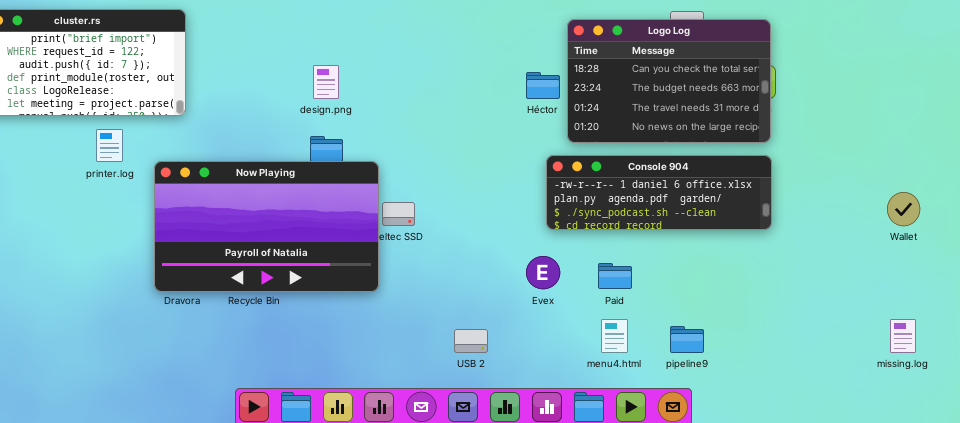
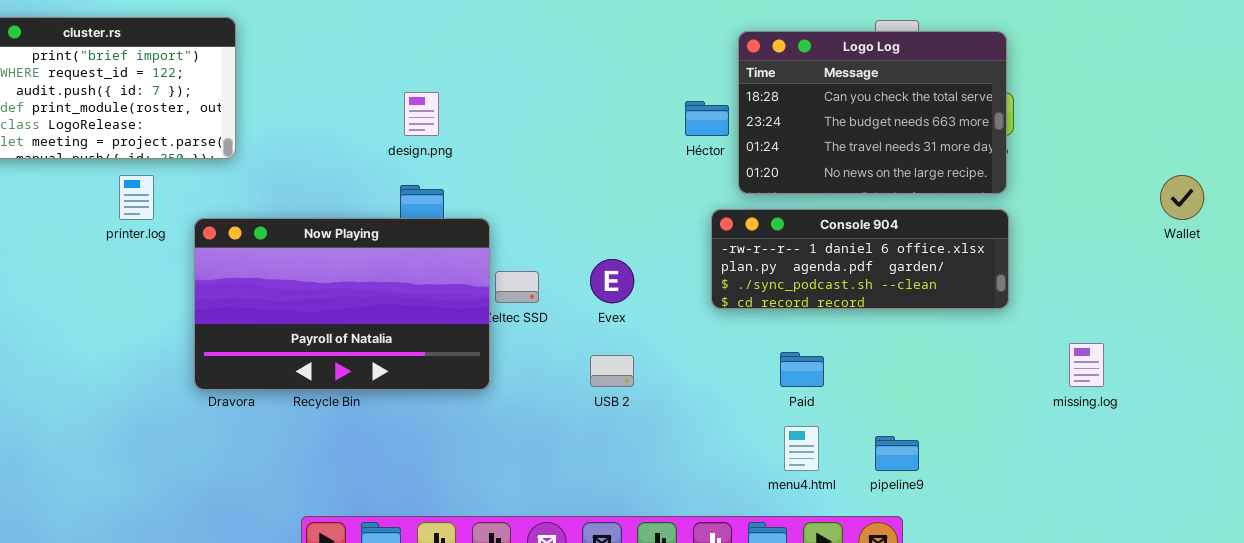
Wallet: [887,192,920,226] -> [1160,175,1204,220], moved
Evex: [526,256,560,289] -> [590,259,634,303], moved
missing.log: [890,319,916,353] -> [1069,343,1104,387], moved
USB 2: [454,329,488,353] -> [590,355,634,387], moved

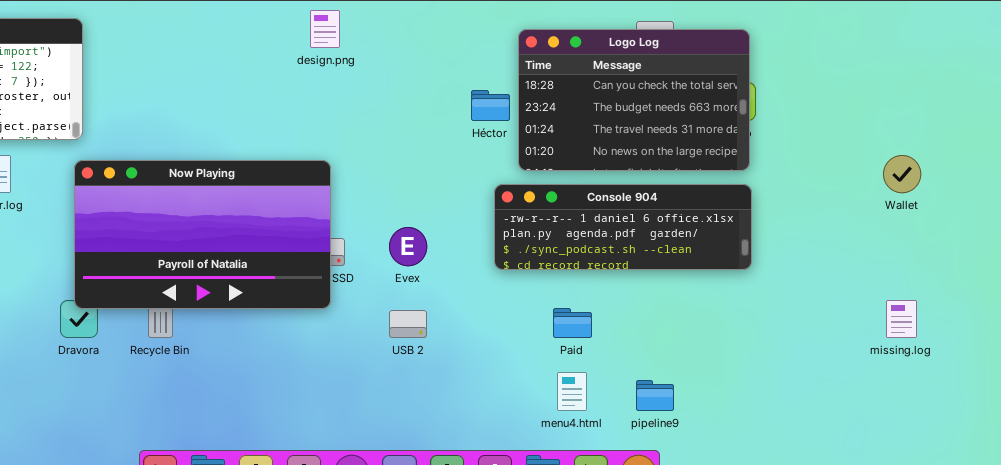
design.png: [404,92,439,136] -> [310,10,340,48], moved
Now Playing: [194,218,490,390] -> [74,160,331,309], moved
missing.log: [1069,343,1104,387] -> [886,300,917,338], moved

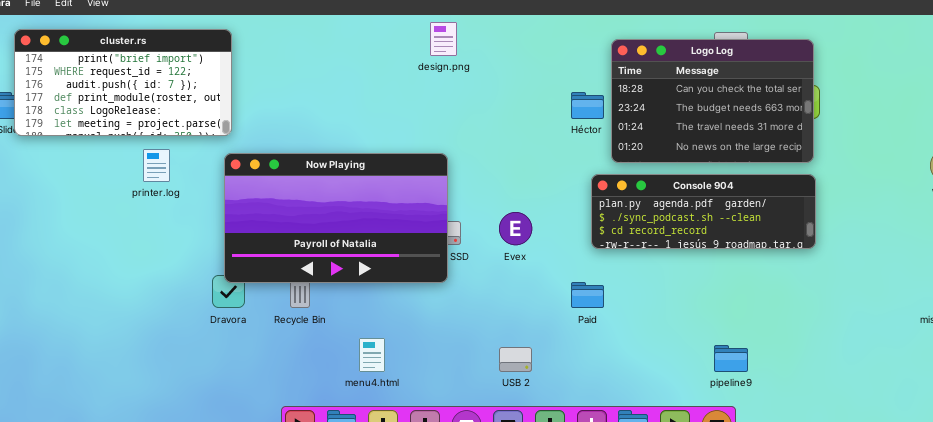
Console 904: [494,184,752,270] -> [591,174,816,249], scrolled down 1 row
Paid: [553,308,592,338] -> [571,282,604,308], moved
USB 2: [389,310,427,338] -> [499,347,532,372], moved
menu4.html: [557,372,587,411] -> [359,338,385,372], moved

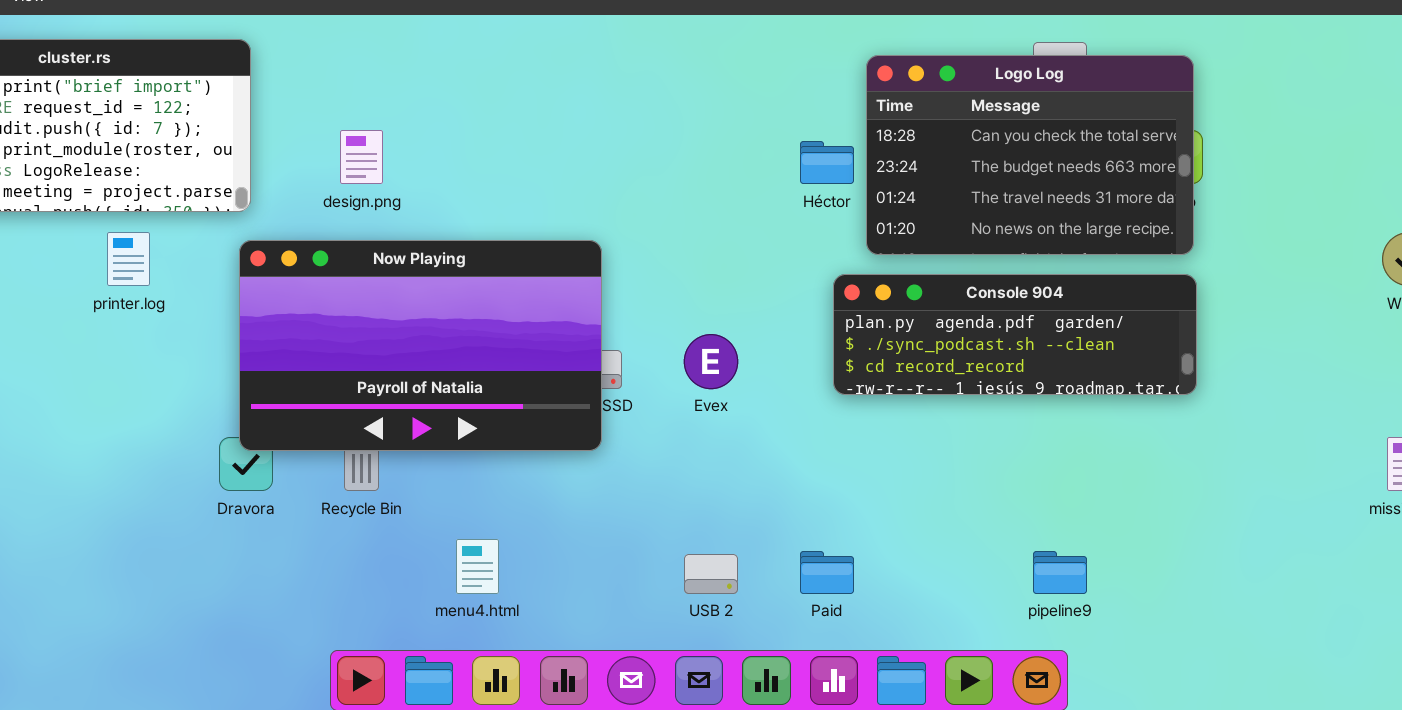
design.png: [430,22,457,56] -> [340,130,383,184], moved
Paid: [571,282,604,308] -> [800,551,854,594], moved

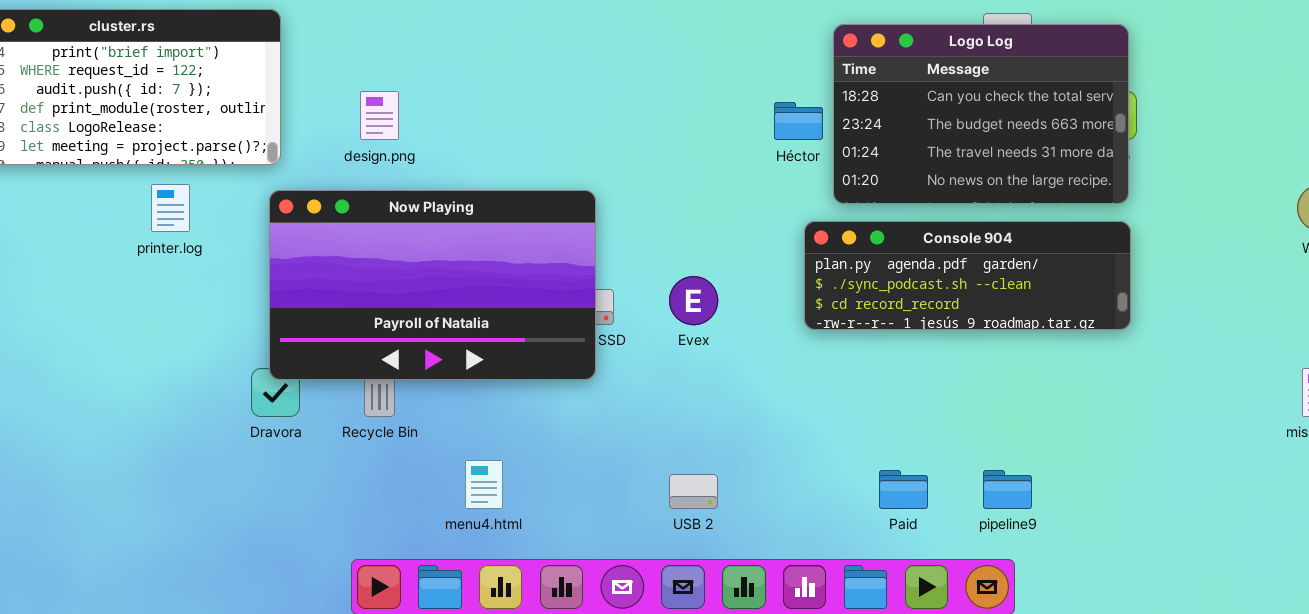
Paid: [800,551,854,594] -> [879,470,928,509], moved

